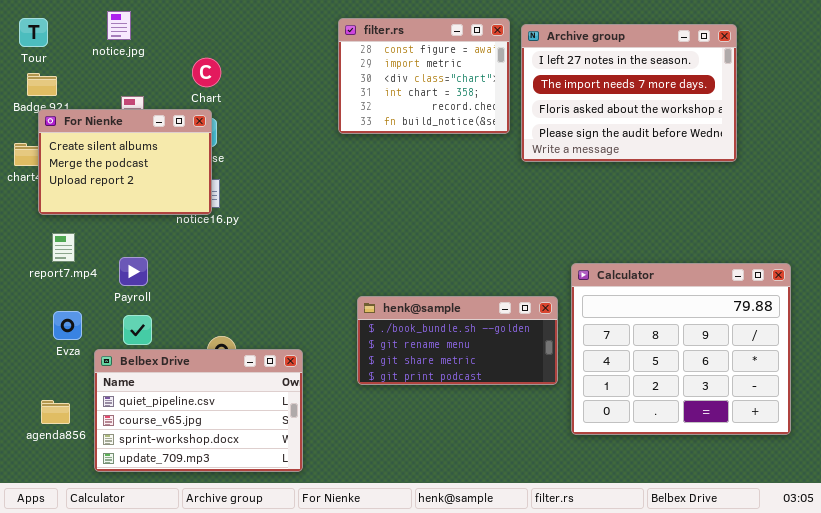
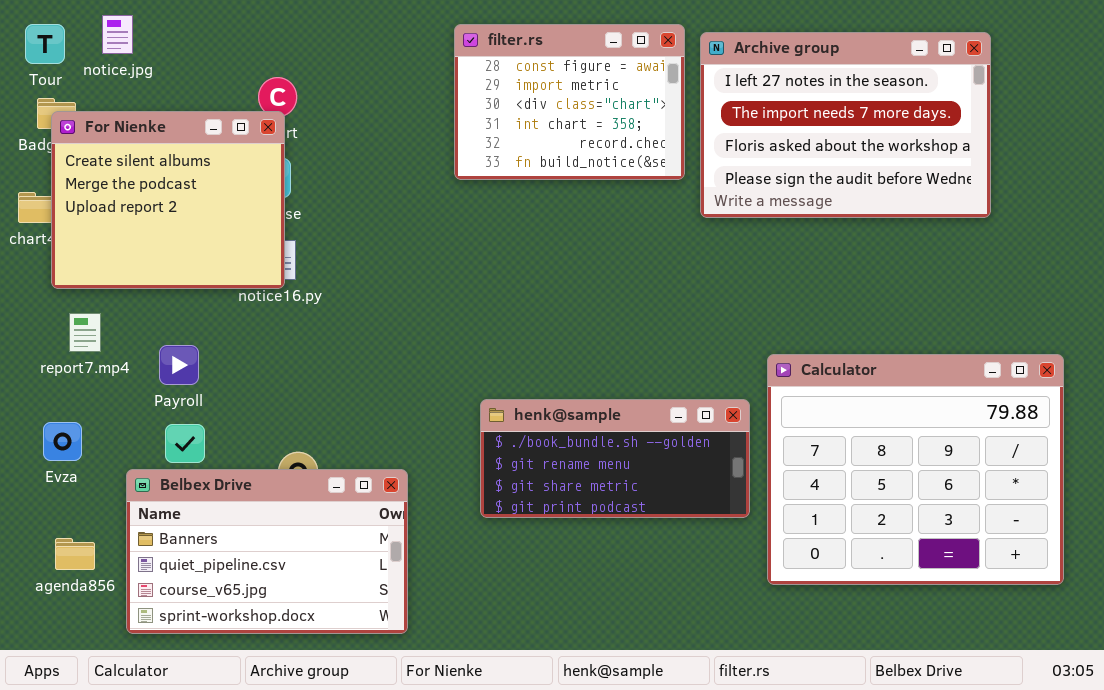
notice.jpg: [107,11,131,40] -> [102,15,133,54], moved
For Nienke: [38,109,212,215] -> [51,111,285,289], resized
Evza: [53,311,82,340] -> [43,422,82,461], moved
Belbex Drive: [94,349,303,472] -> [126,469,408,634], scrolled up 1 row

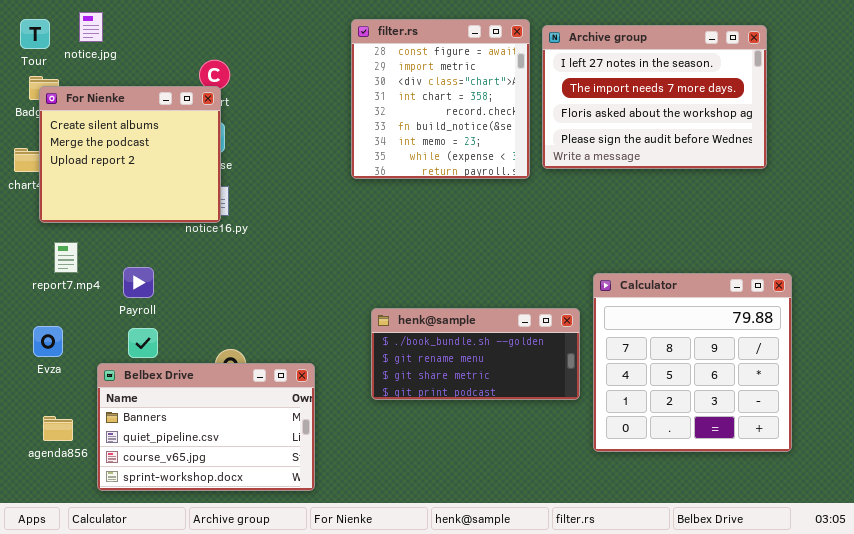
filter.rs: [454,24,685,180] -> [351,19,530,179], resized
Calculator: [767,354,1064,585] -> [593,273,792,452], resized

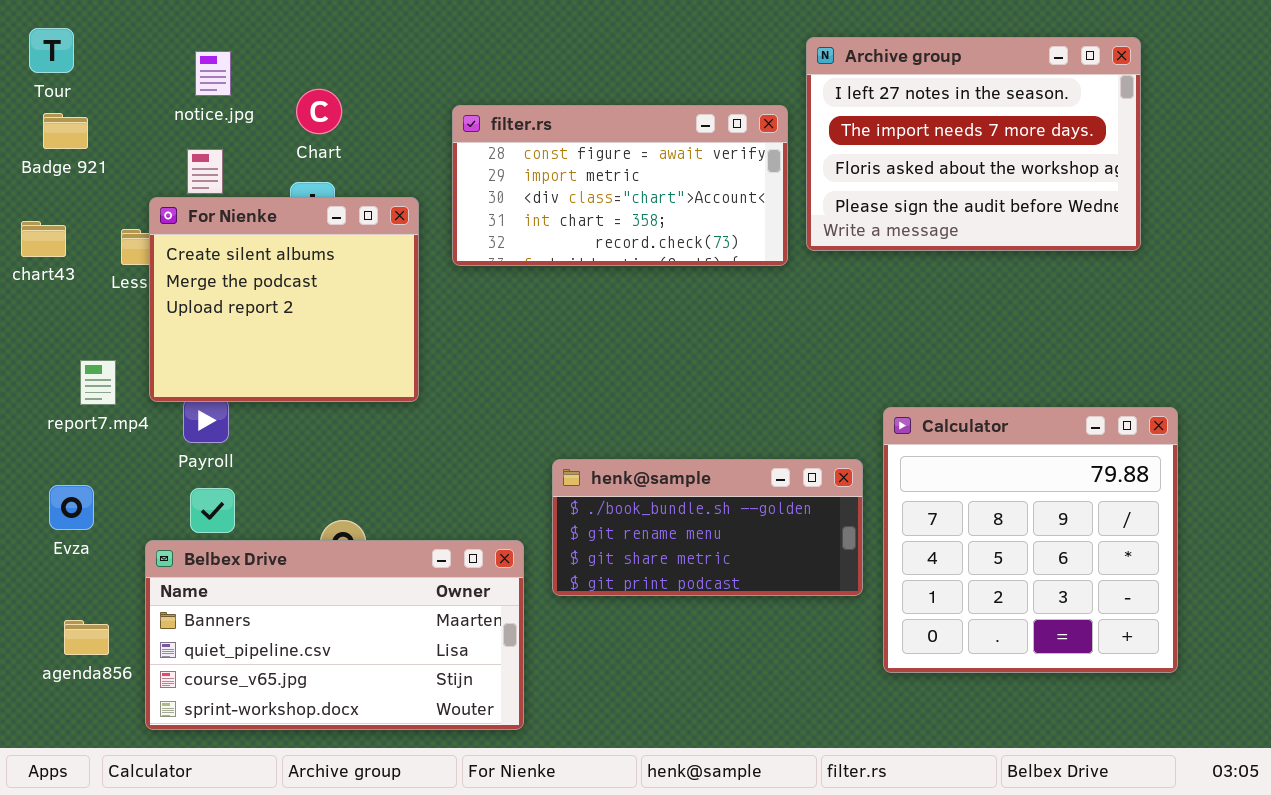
notice.jpg: [79,12,103,42] -> [195,51,231,96], moved
filter.rs: [351,19,530,179] -> [452,105,788,266], resized
For Nienke: [39,86,221,223] -> [149,197,419,402], moved
Belbex Drive: [97,363,315,491] -> [145,540,524,730], resized

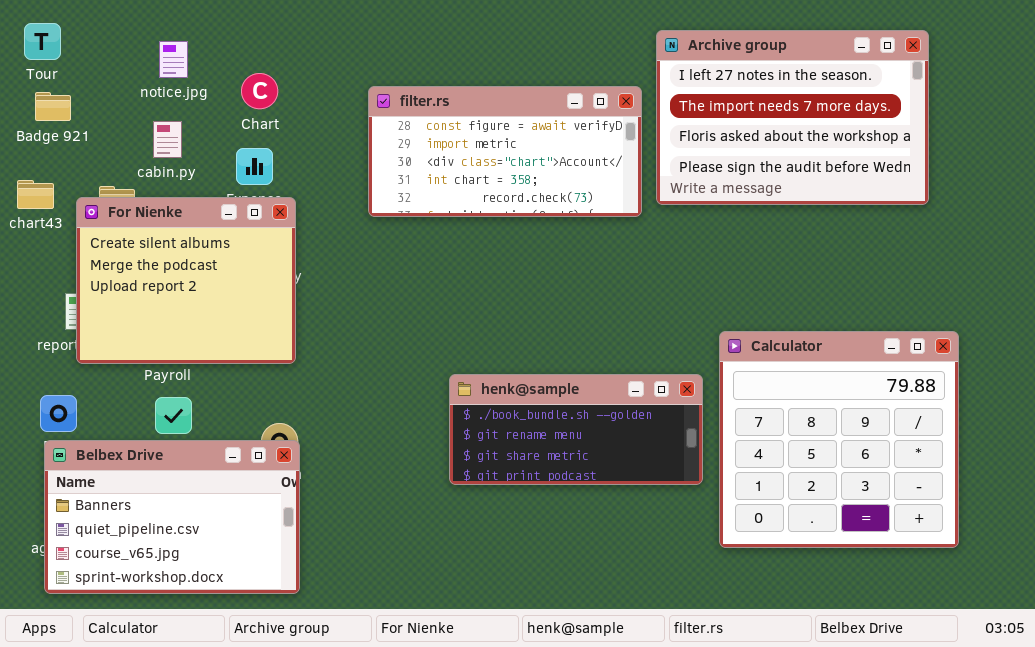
For Nienke: [149,197,419,402] -> [76,197,296,364], moved
Belbex Drive: [145,540,524,730] -> [44,440,300,594], moved, resized

